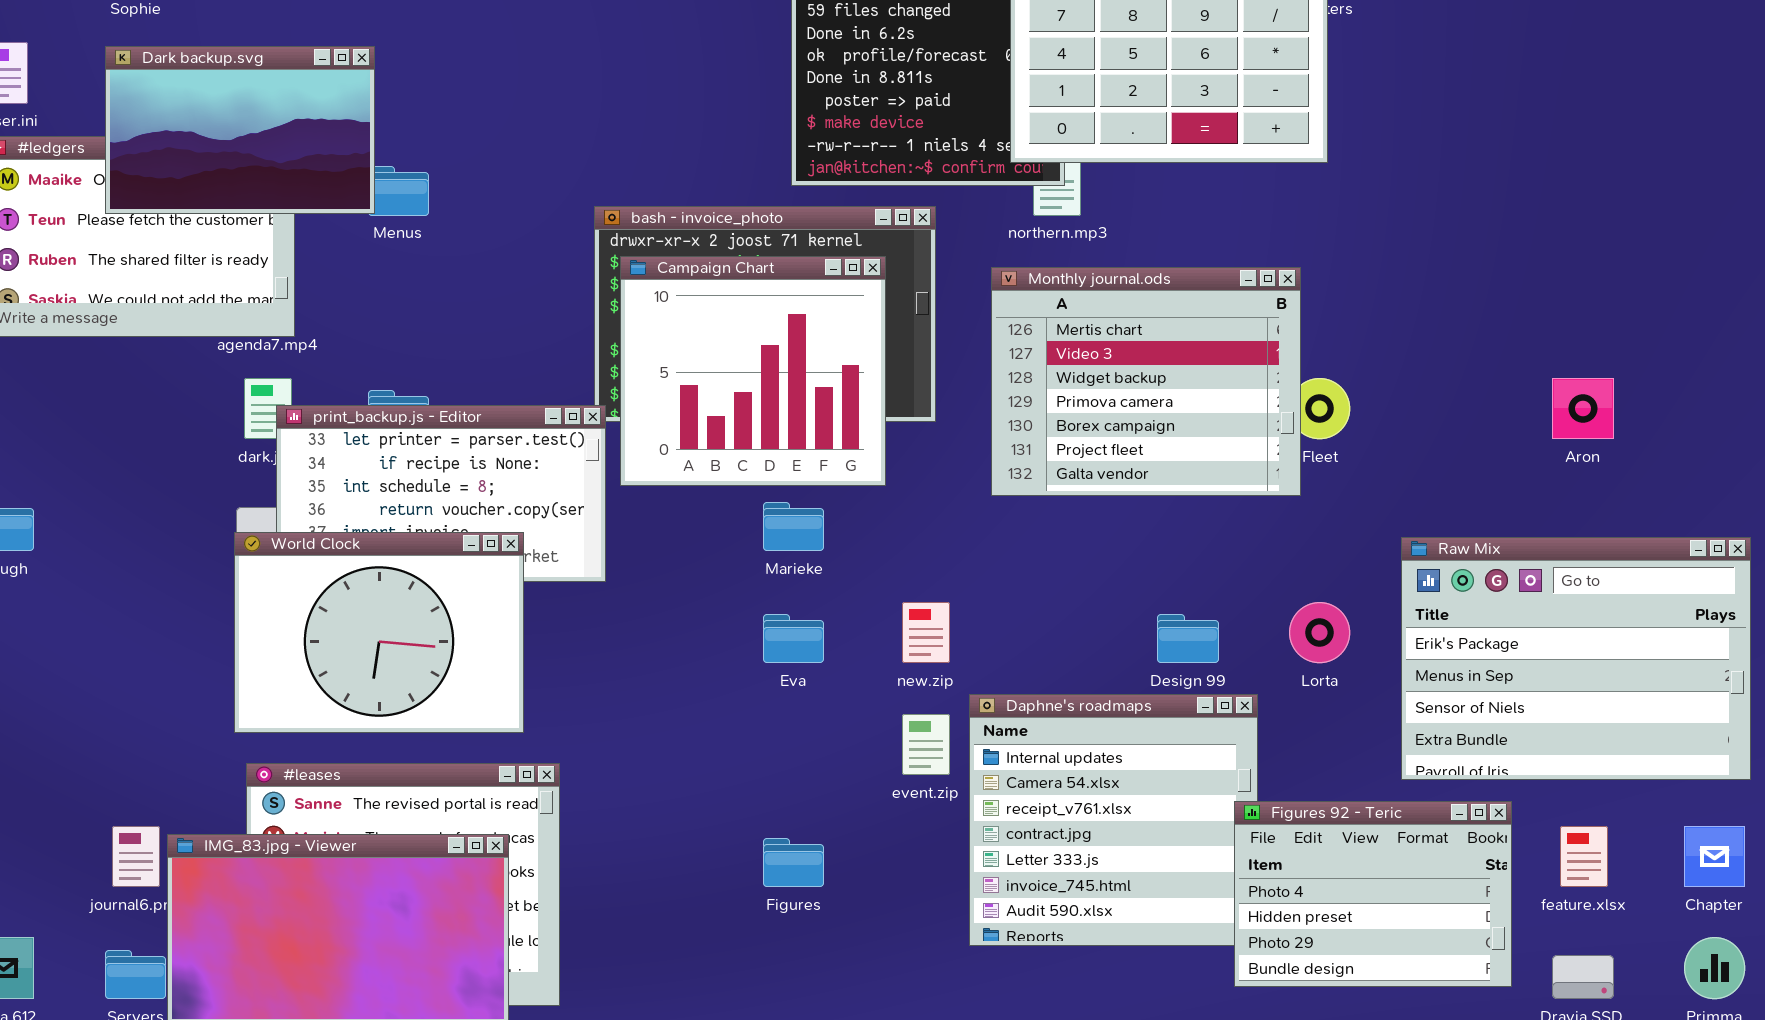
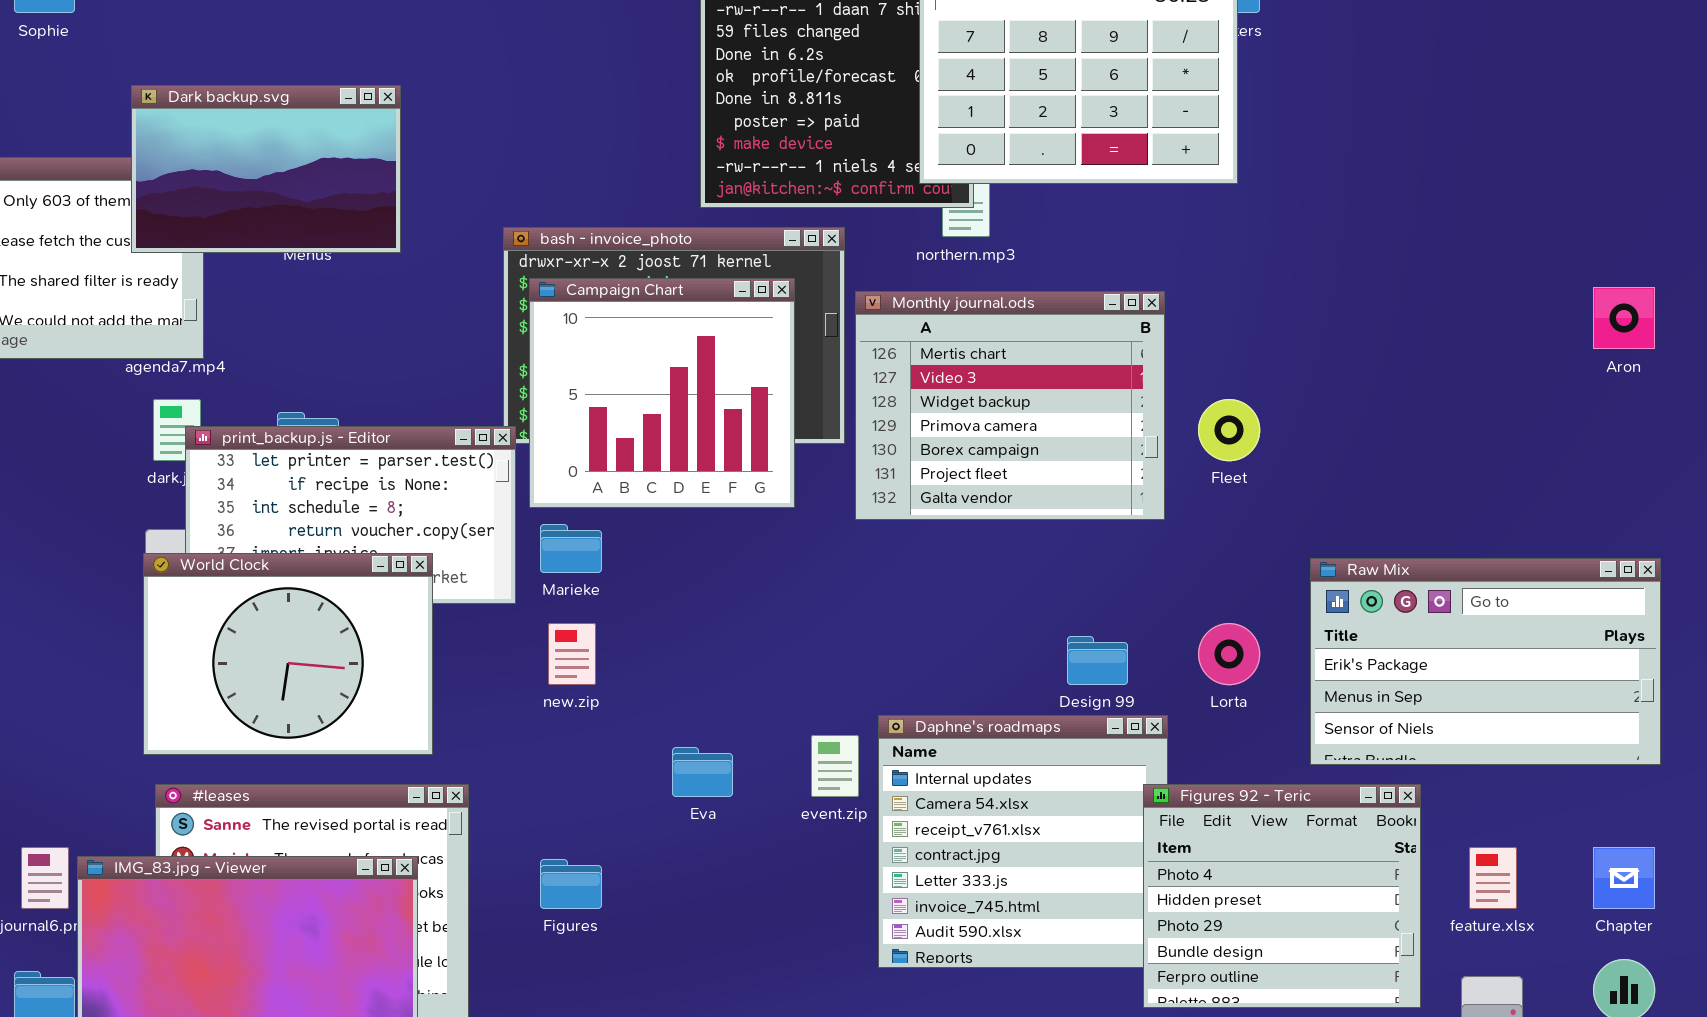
Dark backup.svg: [105,46,375,214] -> [131,85,401,253], moved
Monthly journal.ods: [991,267,1301,496] -> [855,291,1165,520], moved
Aron: [1552,378,1614,439] -> [1593,287,1655,349], moved
Marieke: [763,502,824,551] -> [540,524,602,573], moved
Raw Mix: [1401,537,1751,780] -> [1310,558,1661,765], resized
new.zip: [902,602,950,663] -> [548,623,596,685], moved
Eva: [763,614,824,663] -> [672,747,733,797], moved
Figures 92 - Teric: [1234,801,1512,987] -> [1143,784,1421,1008], resized
Figures: [763,838,824,887] -> [540,859,602,909], moved

